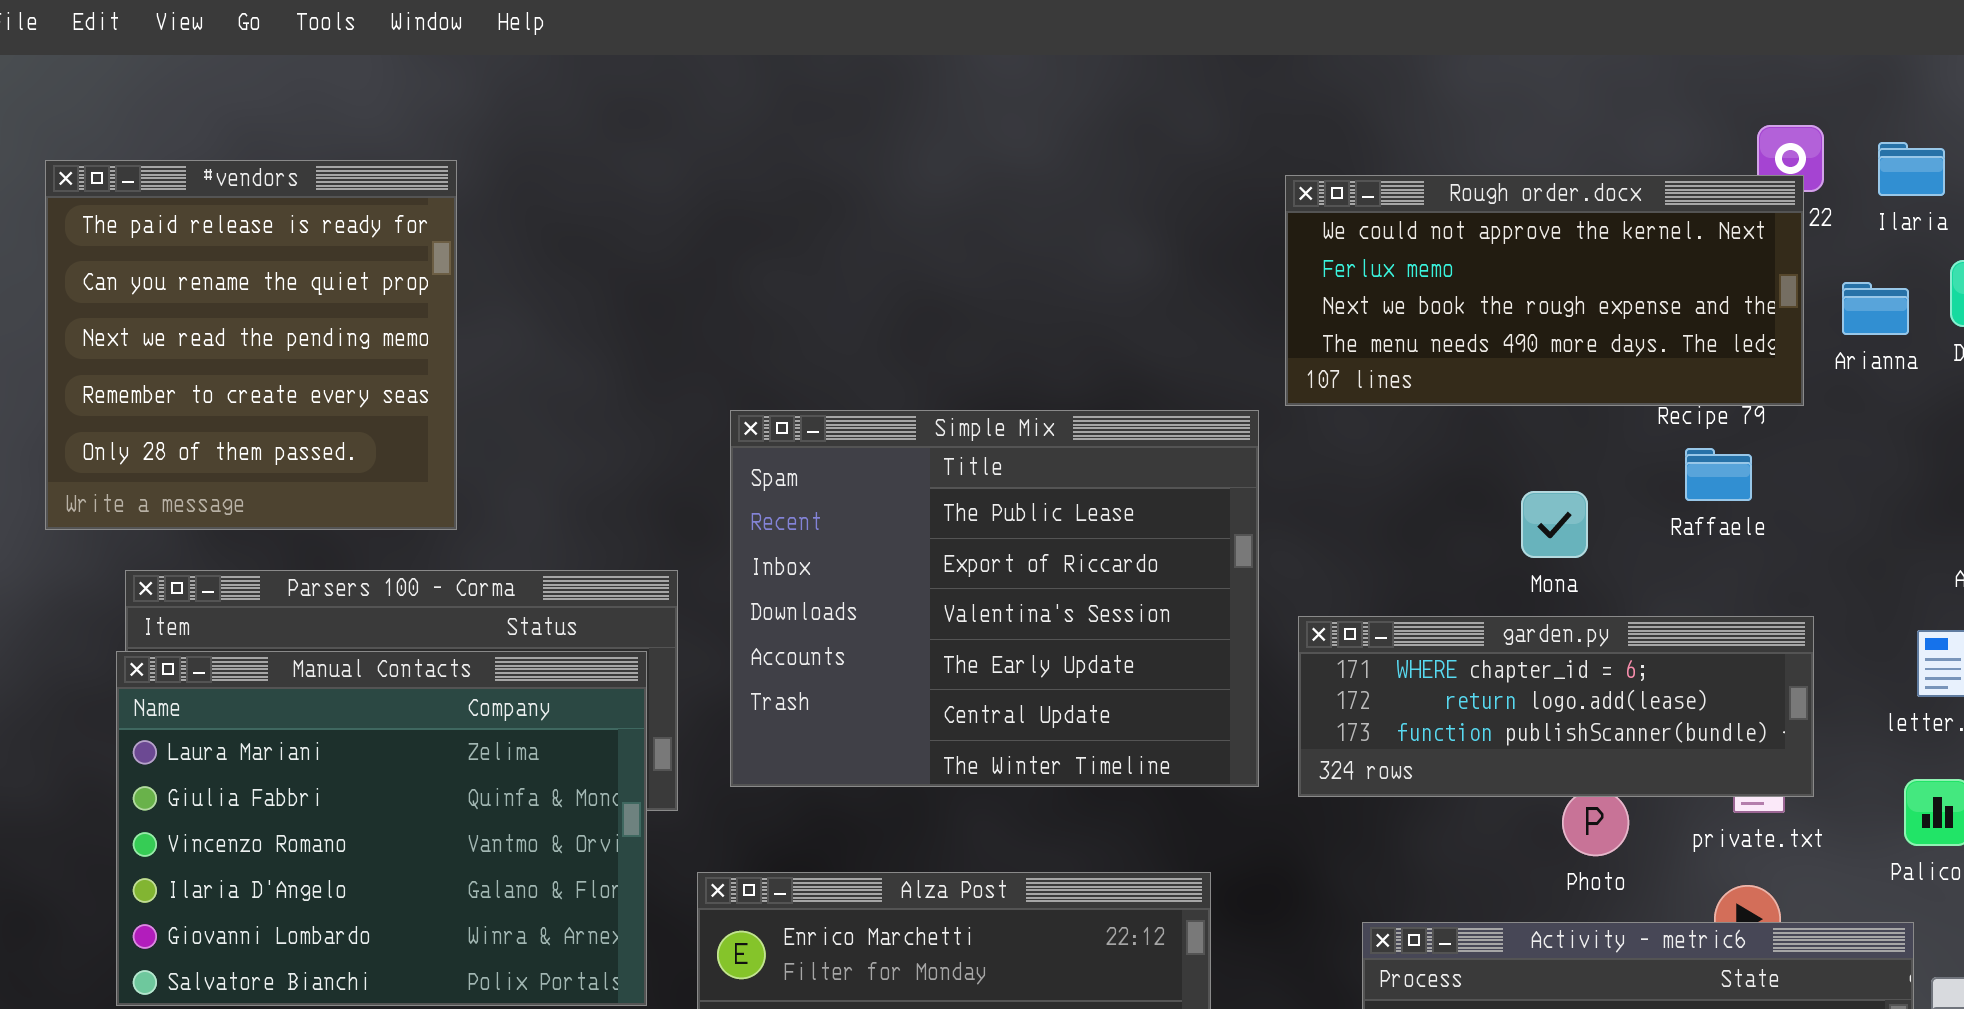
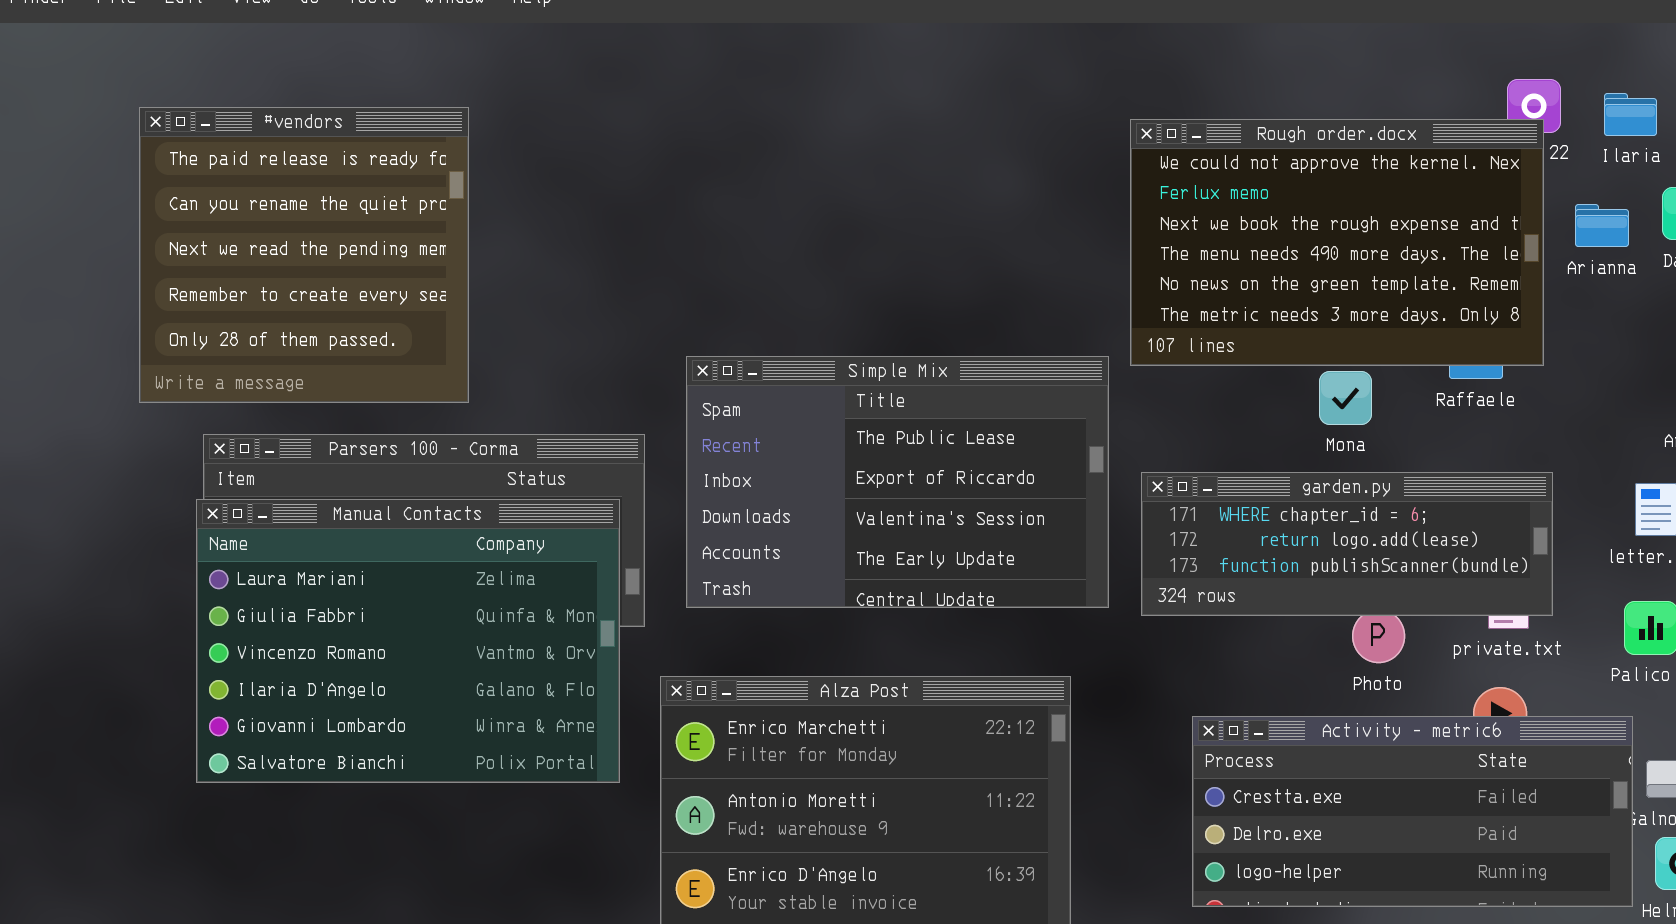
Rough order.docx: [1285,175,1804,406] -> [1130,119,1544,366], resized
Simple Mix: [730,410,1259,787] -> [686,356,1109,608], resized

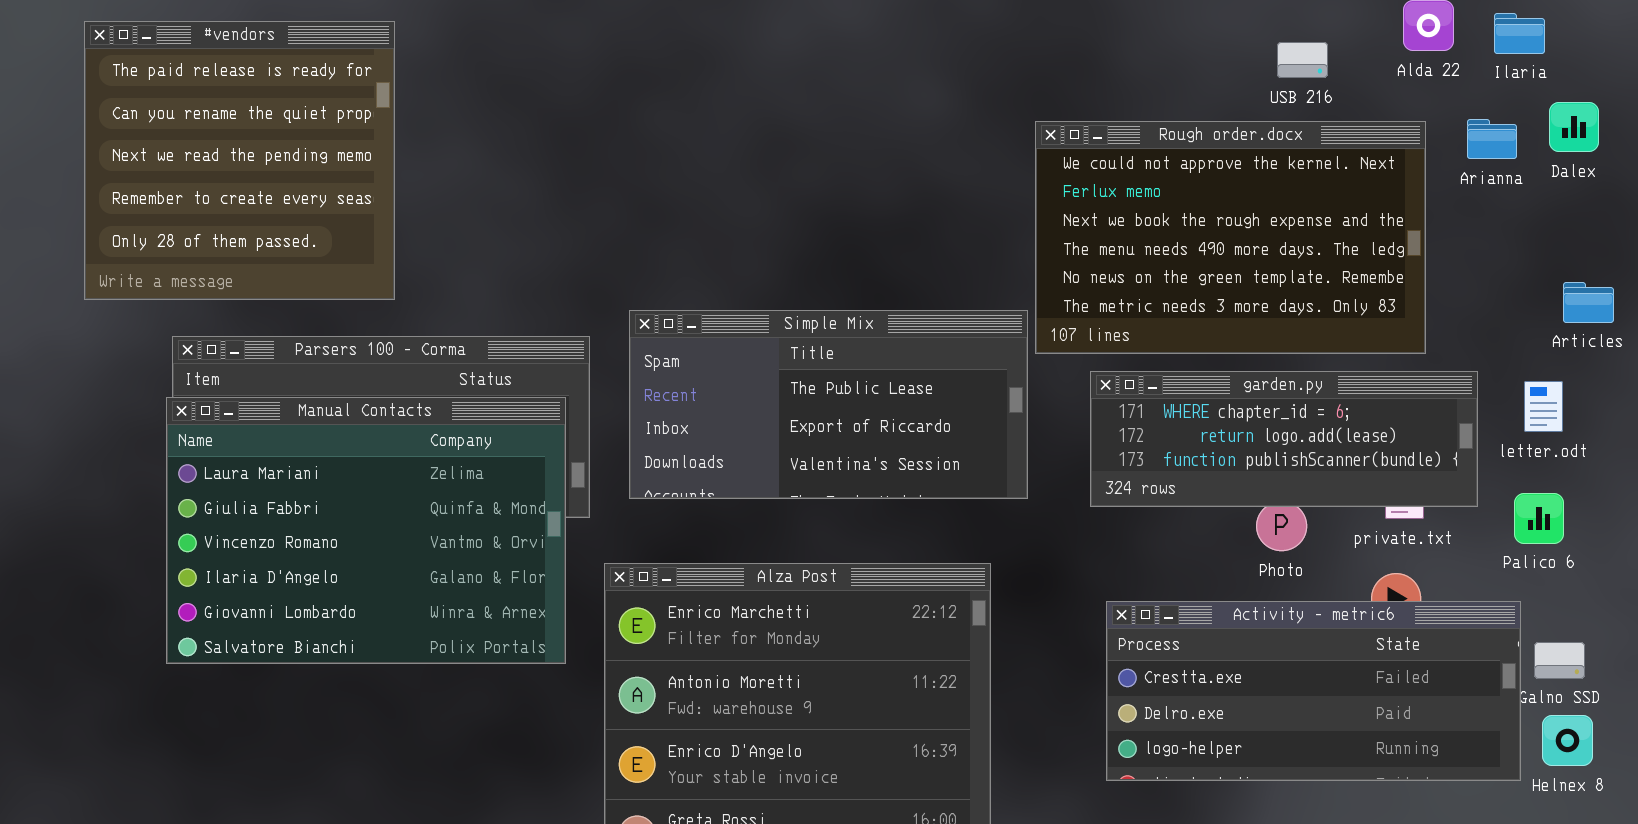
#vendors: [139,107,469,403] -> [84,21,395,300], moved
Rough order.docx: [1130,119,1544,366] -> [1035,121,1426,354], moved
Simple Mix: [686,356,1109,608] -> [629,310,1028,499], resized
garden.py: [1141,472,1553,616] -> [1090,371,1478,507], moved

